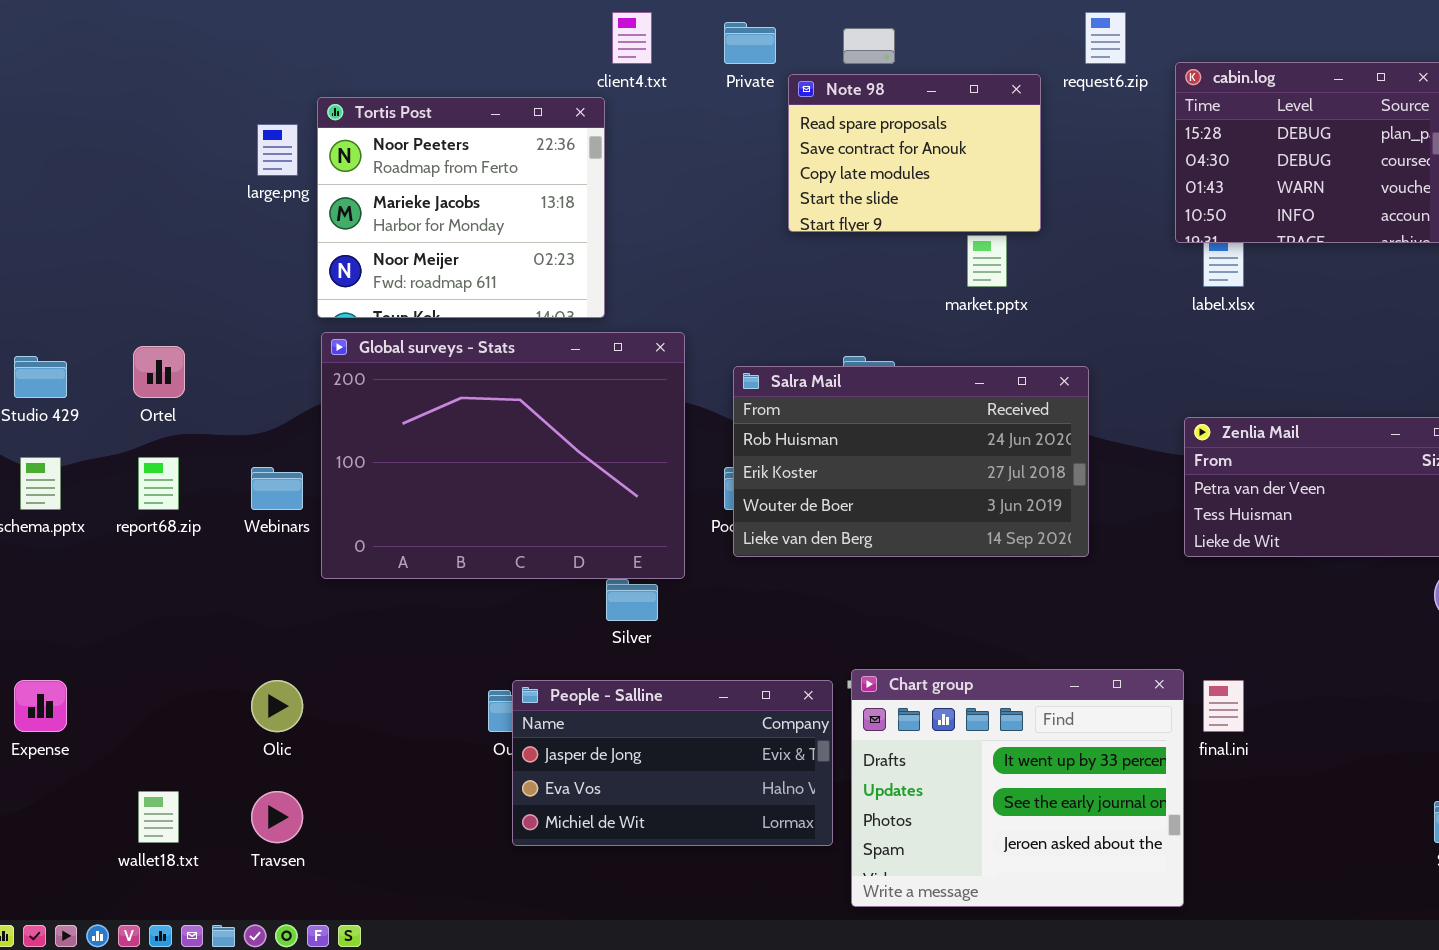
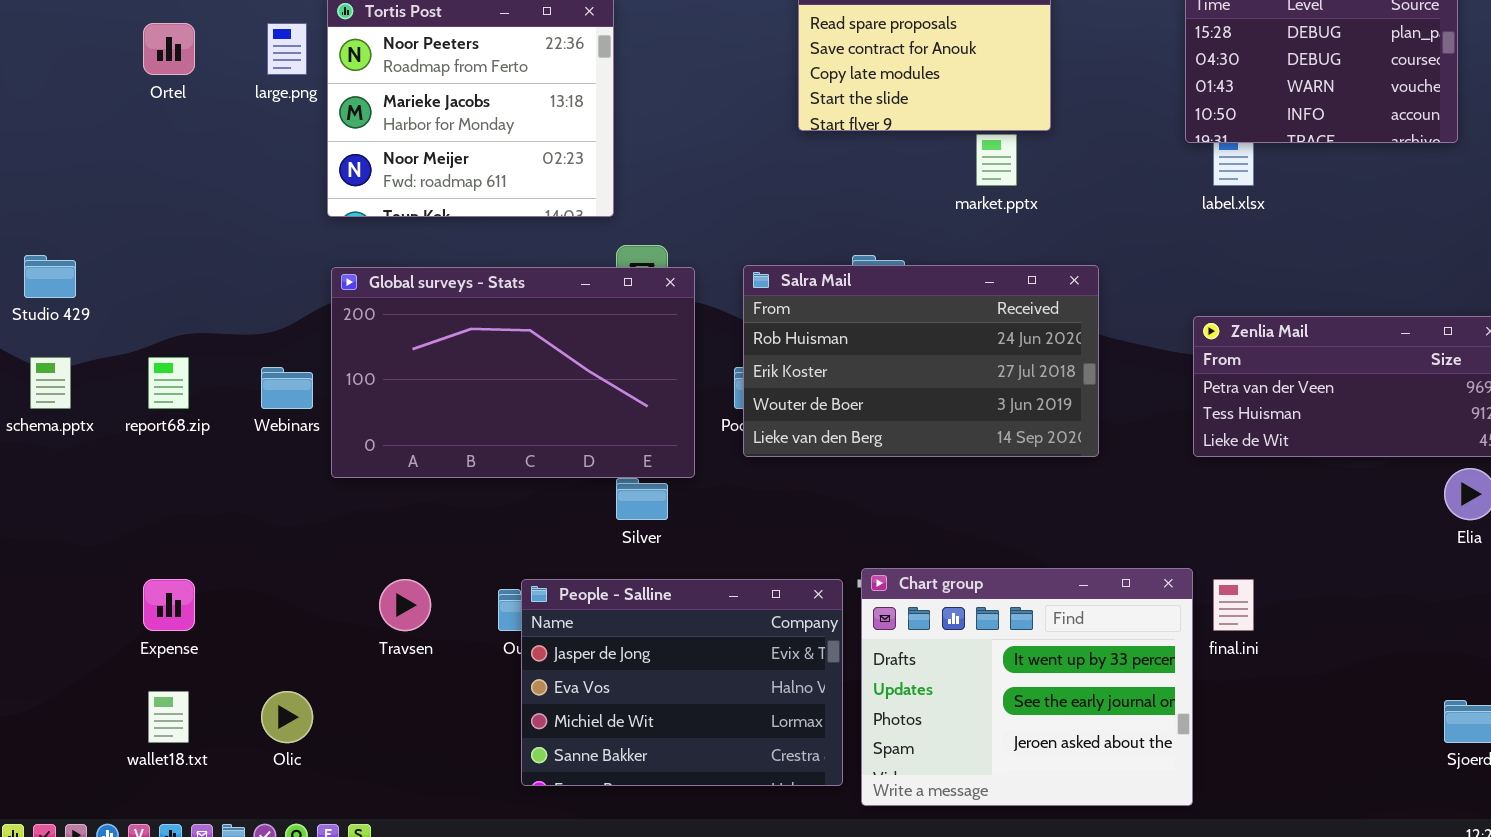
Global surveys - Stats: [321,332,685,579] -> [331,267,695,478], resized
Ortel: [133,346,185,398] -> [143,23,195,75], moved
Expense: [14,680,67,732] -> [143,579,195,631], moved
Olic: [251,680,303,732] -> [261,691,313,743], moved
People - Salline: [512,680,833,846] -> [521,579,843,786], resized
Travsen: [251,791,303,843] -> [379,579,431,631], moved

